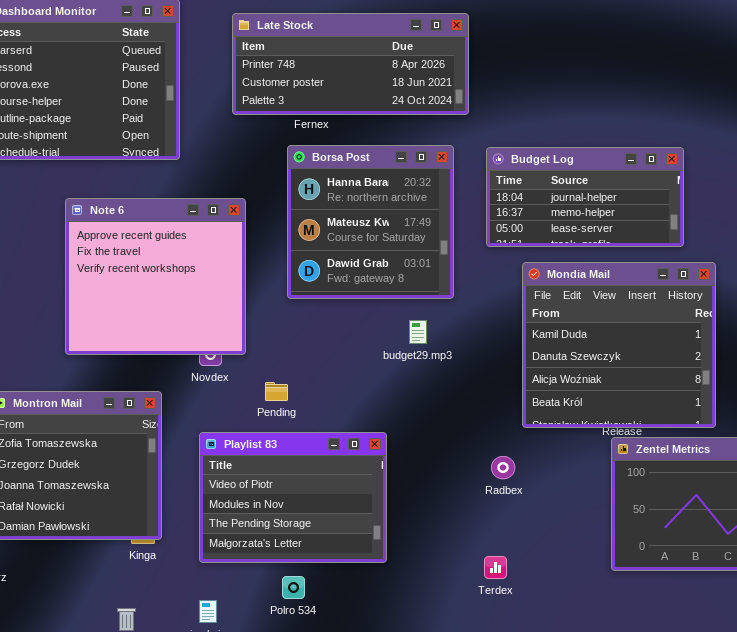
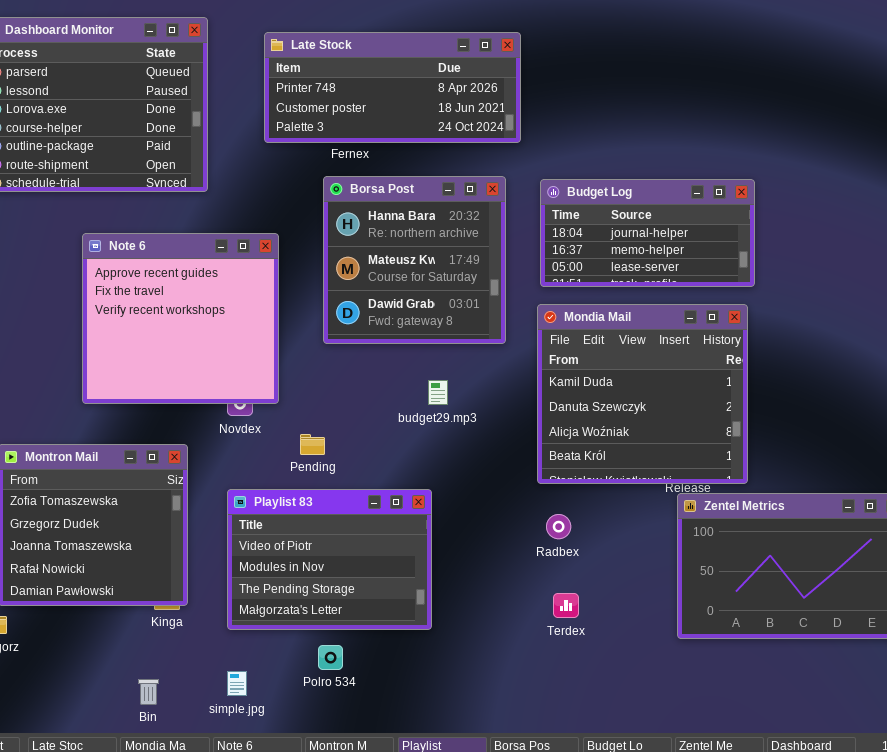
Mondia Mail: [522,262,716,428] -> [537,304,748,484], moved
budget29.mp3: [409,320,427,344] -> [428,380,448,405], moved
Terdex: [484,556,507,579] -> [553,593,579,618], moved

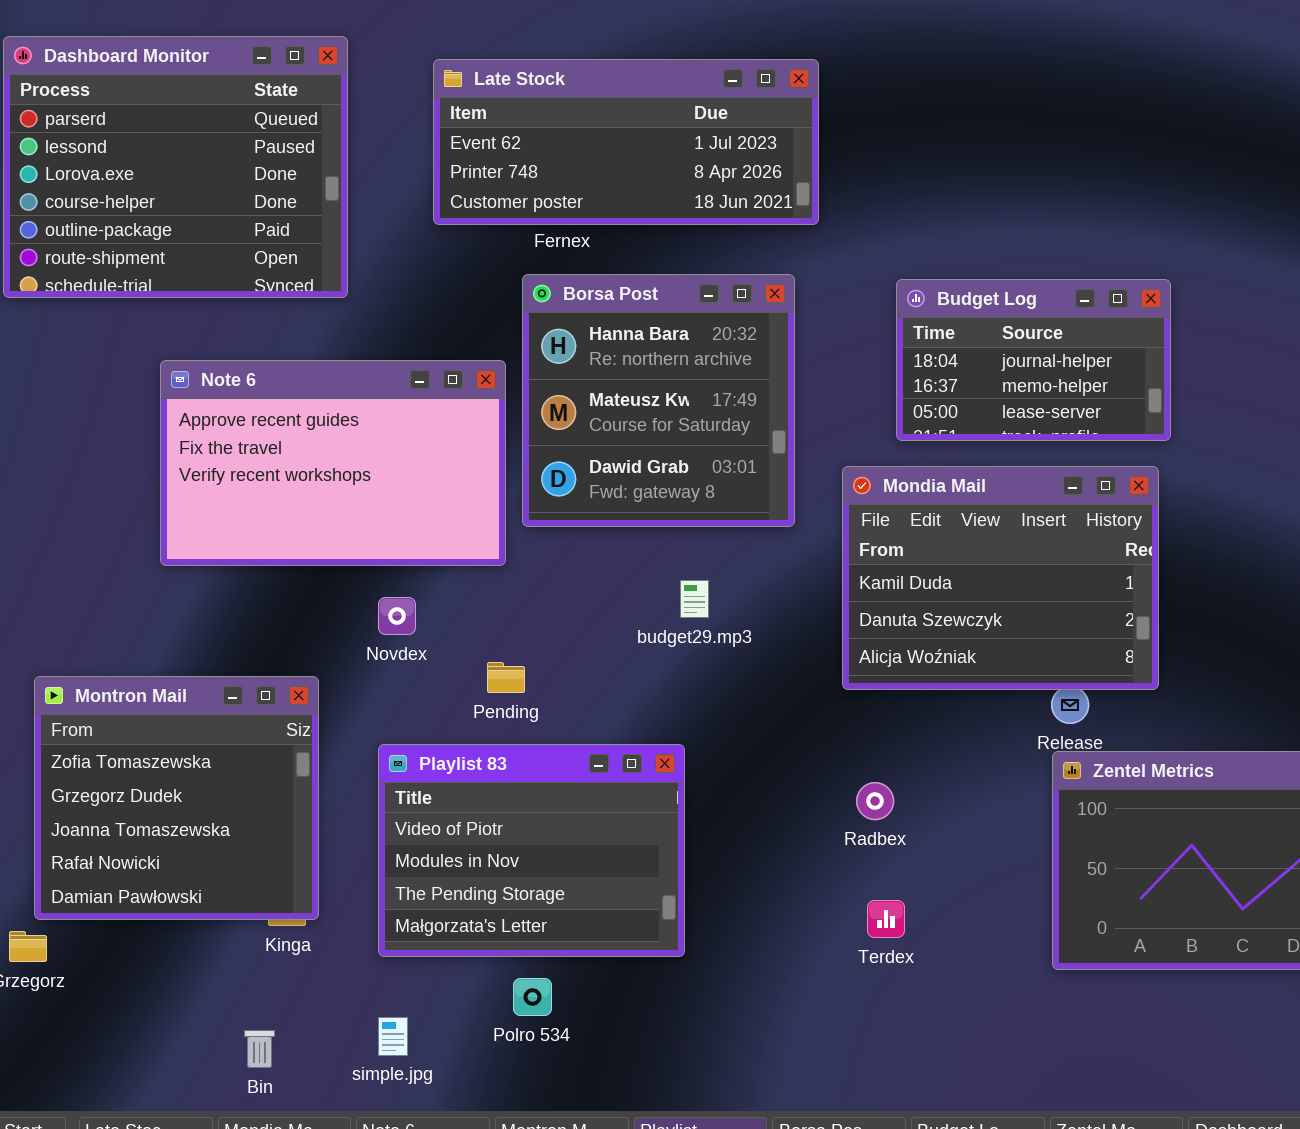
Late Stock: [264,32,521,143] -> [433,59,819,225], scrolled up 1 row
Budget Log: [540,179,755,287] -> [896,279,1171,441], resized
Note 6: [82,233,279,404] -> [160,360,506,566], resized
Mondia Mail: [537,304,748,484] -> [842,466,1159,690], resized

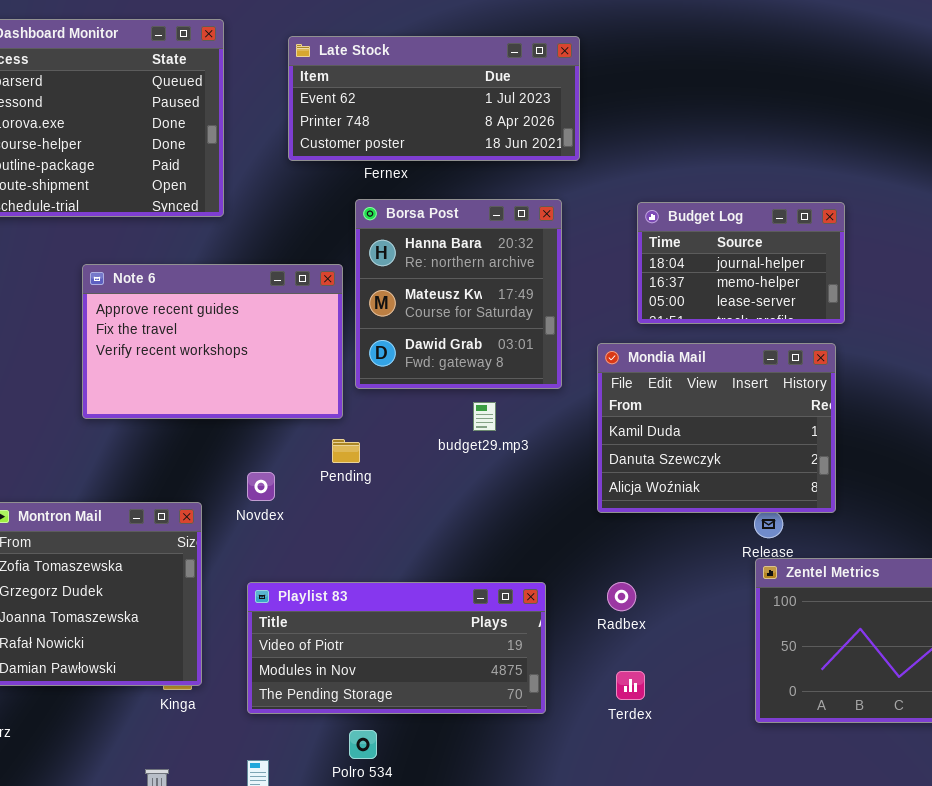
budget29.mp3: [680,580,709,618] -> [473,402,496,431], moved
Novdex: [378,597,416,635] -> [247,472,275,501], moved
Pending: [487,662,525,693] -> [332,439,360,463], moved
Playlist 83: [378,744,685,957] -> [247,582,546,714], resized

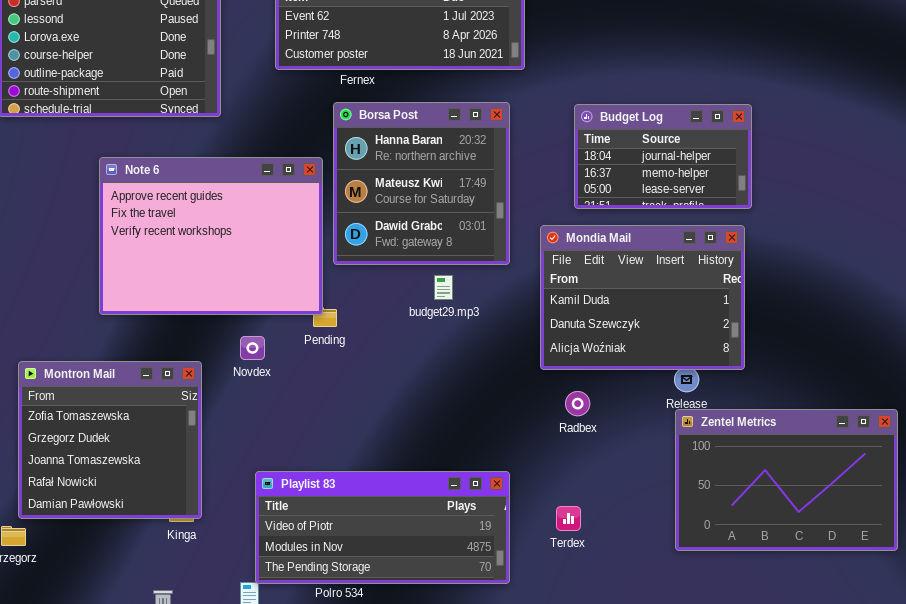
Note 6: [82,264,343,419] -> [99,157,323,315], resized
Playlist 83: [247,582,546,714] -> [255,471,510,584], moved
Radbex: [607,582,636,611] -> [565,391,590,416], moved

